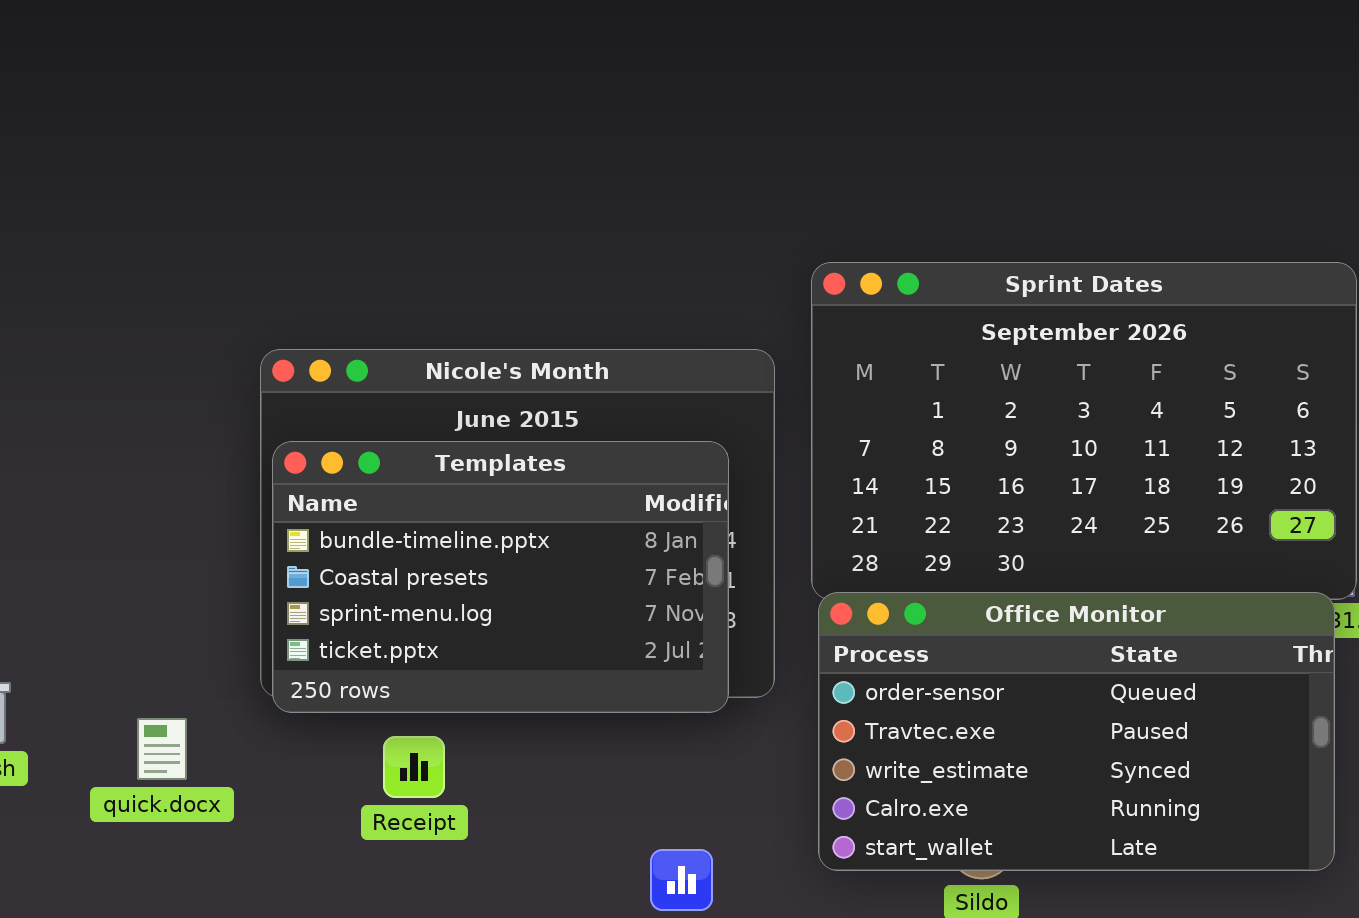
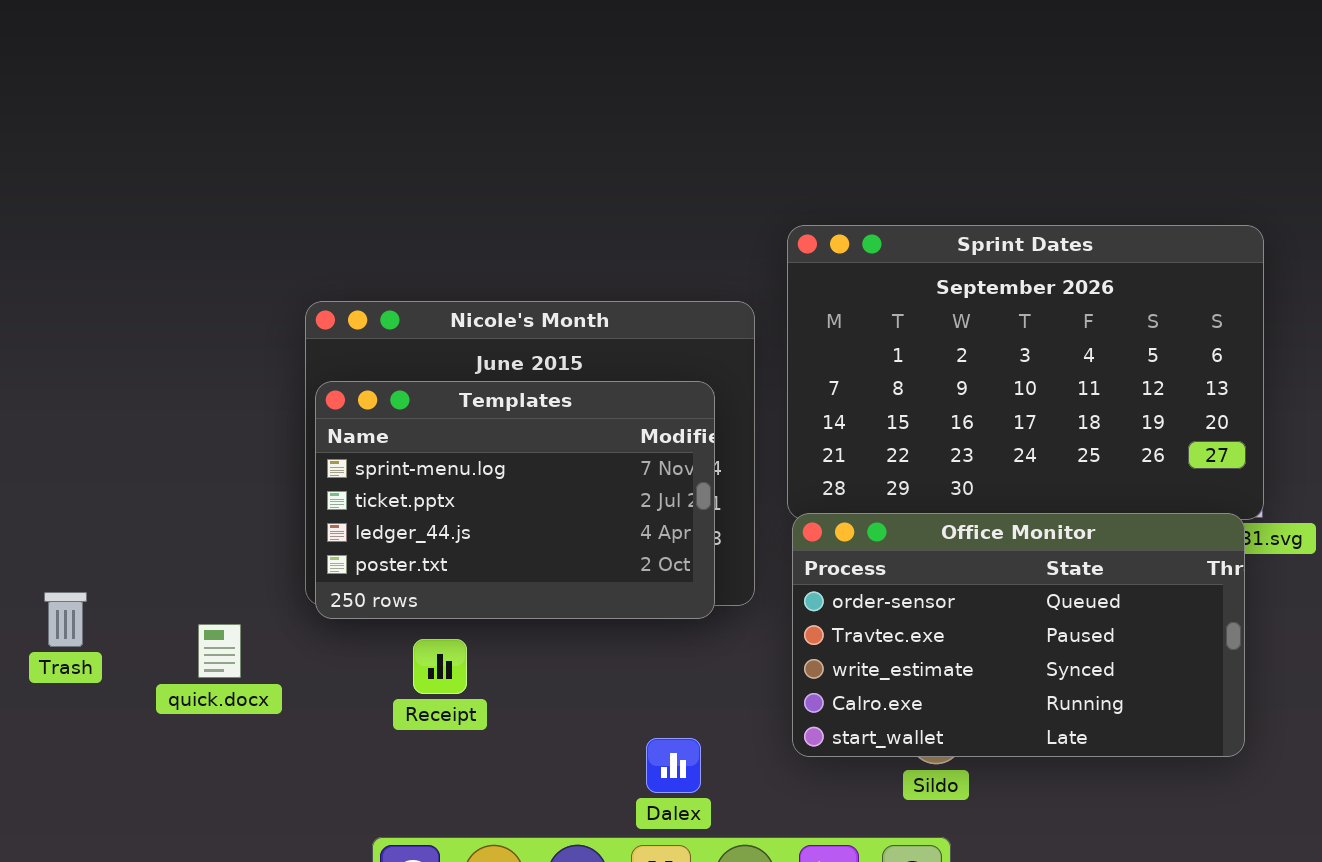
Templates: [272,441,729,713] -> [315,381,715,619], scrolled down 2 rows

